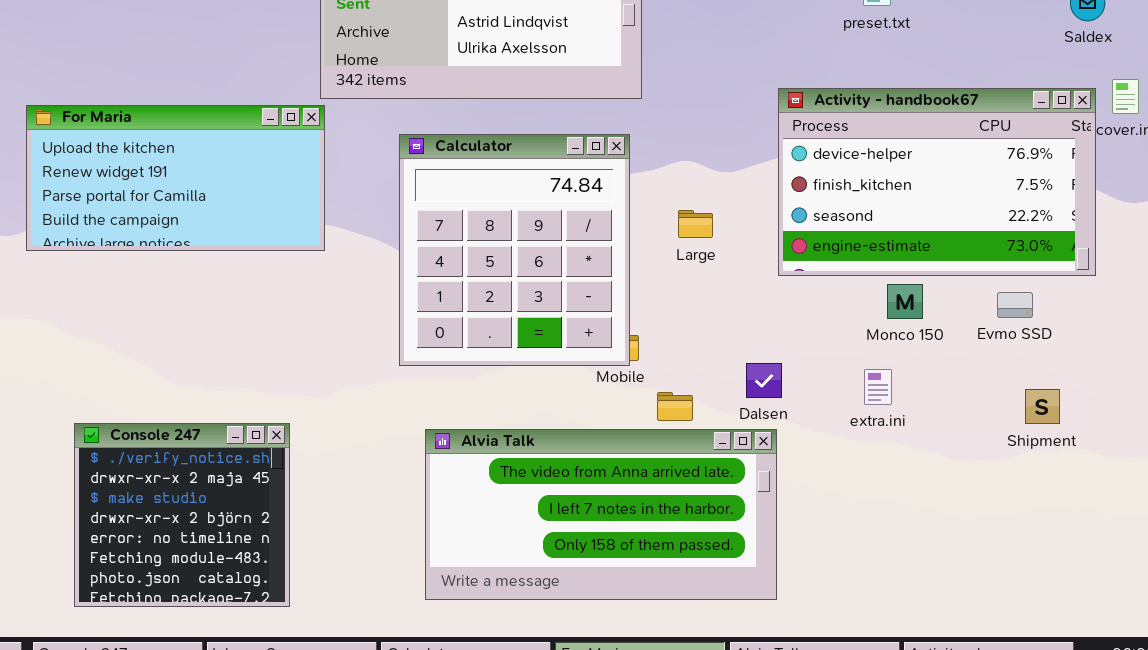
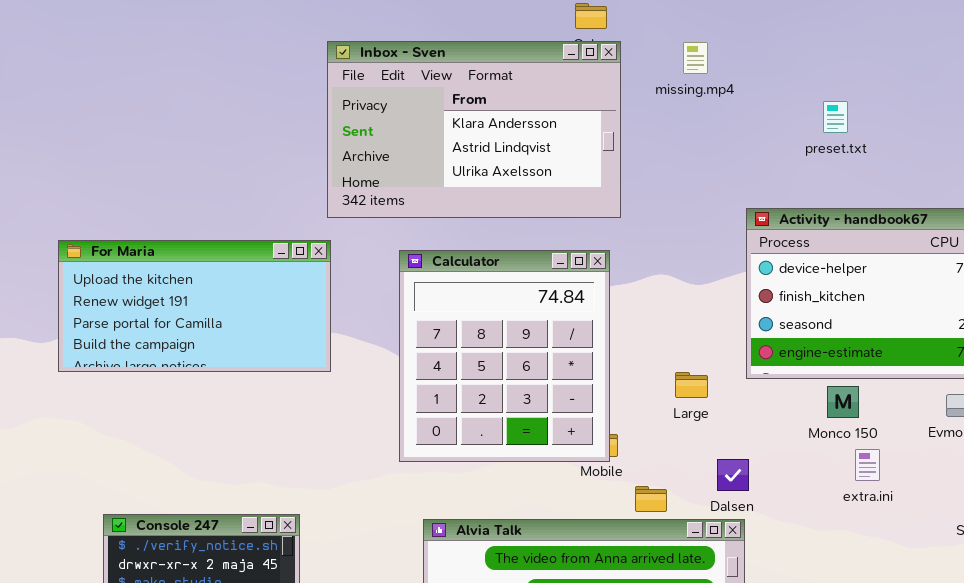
For Maria: [26,105,325,251] -> [58,240,331,372], moved
Large: [678,210,713,238] -> [675,372,708,398], moved
Monco 150: [887,284,923,319] -> [827,386,859,418], moved
extra.ini: [864,369,892,405] -> [855,449,880,481], moved

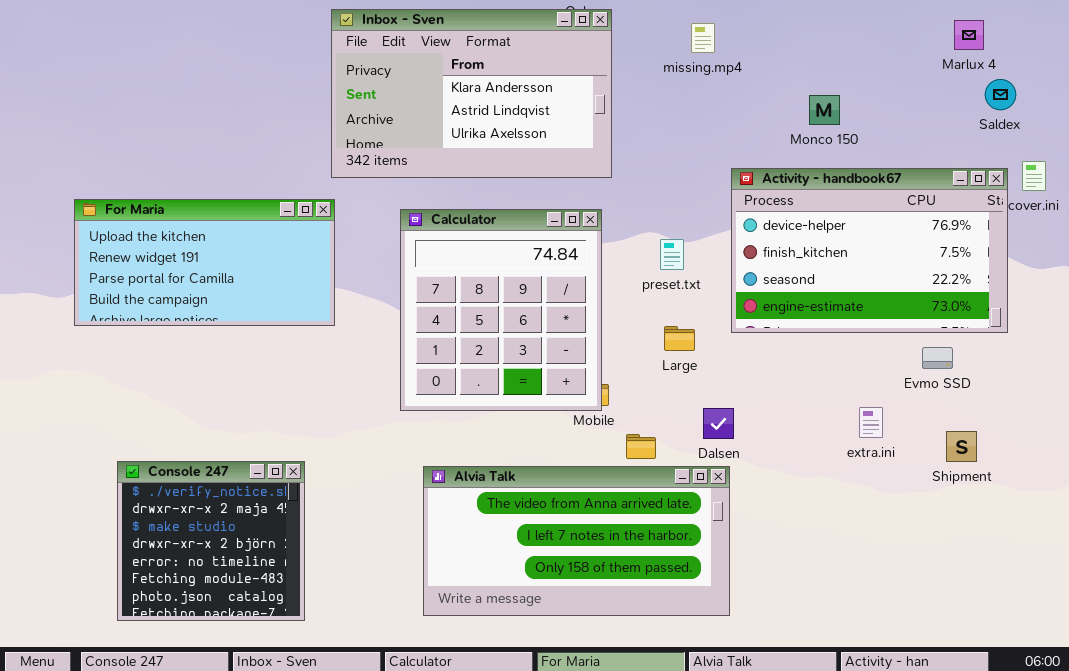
missing.mp4: [683,42,708,74] -> [691,23,715,53], moved
preset.txt: [823,101,848,133] -> [660,239,684,270], moved
Monco 150: [827,386,859,418] -> [809,95,840,125], moved
extra.ini: [855,449,880,481] -> [859,407,883,438], moved

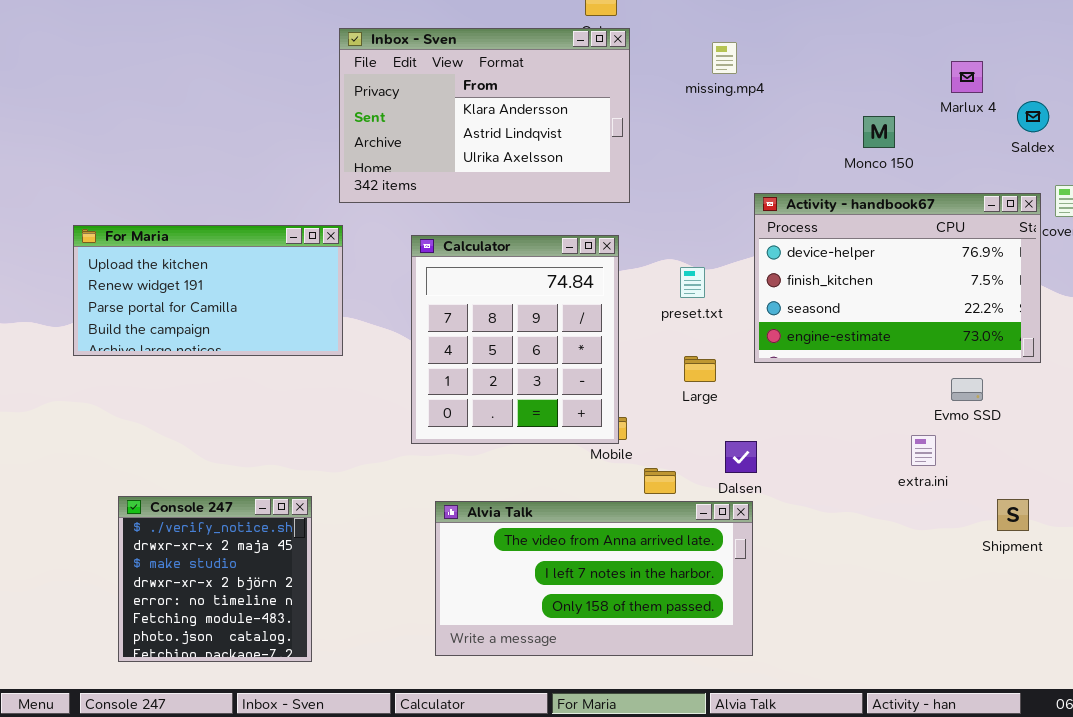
Marlux 4: [954,20,984,50] -> [951,61,983,93], moved
Monco 150: [809,95,840,125] -> [863,116,895,148], moved
extra.ini: [859,407,883,438] -> [911,435,936,466], moved
Shipment: [946,431,977,462] -> [997,499,1029,531], moved

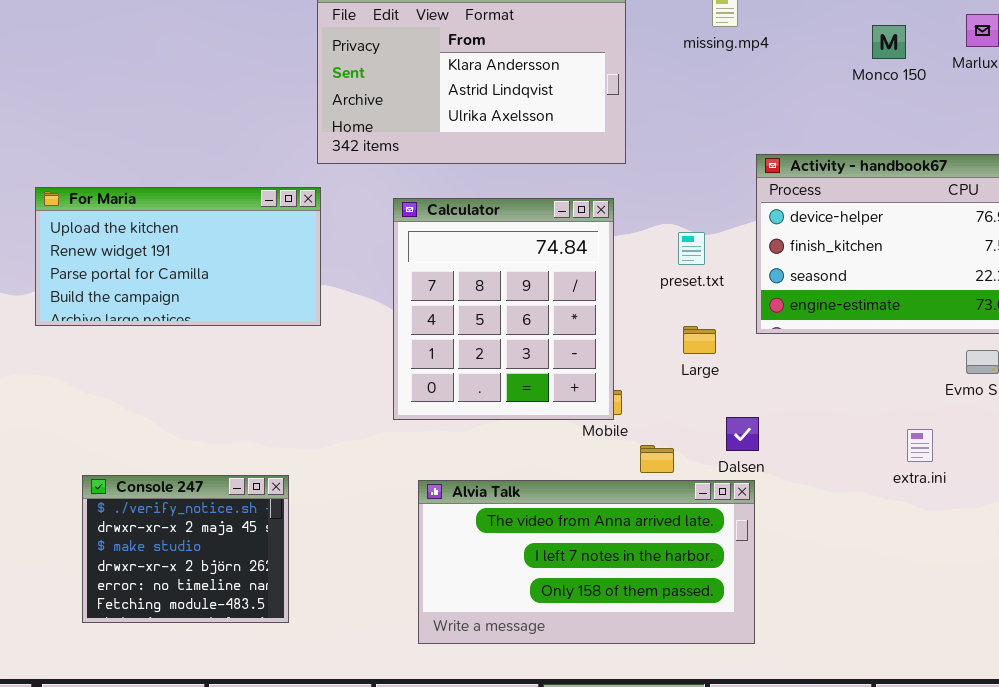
Monco 150: [863,116,895,148] -> [872,25,906,59], moved
extra.ini: [911,435,936,466] -> [907,429,933,462], moved
Console 247: [118,496,312,662] -> [82,475,289,623], resized

